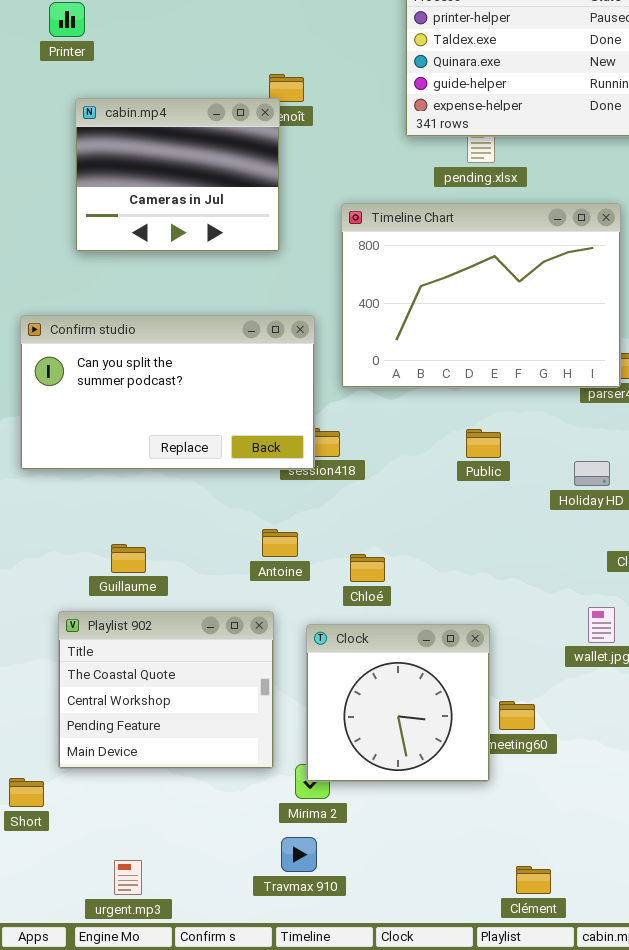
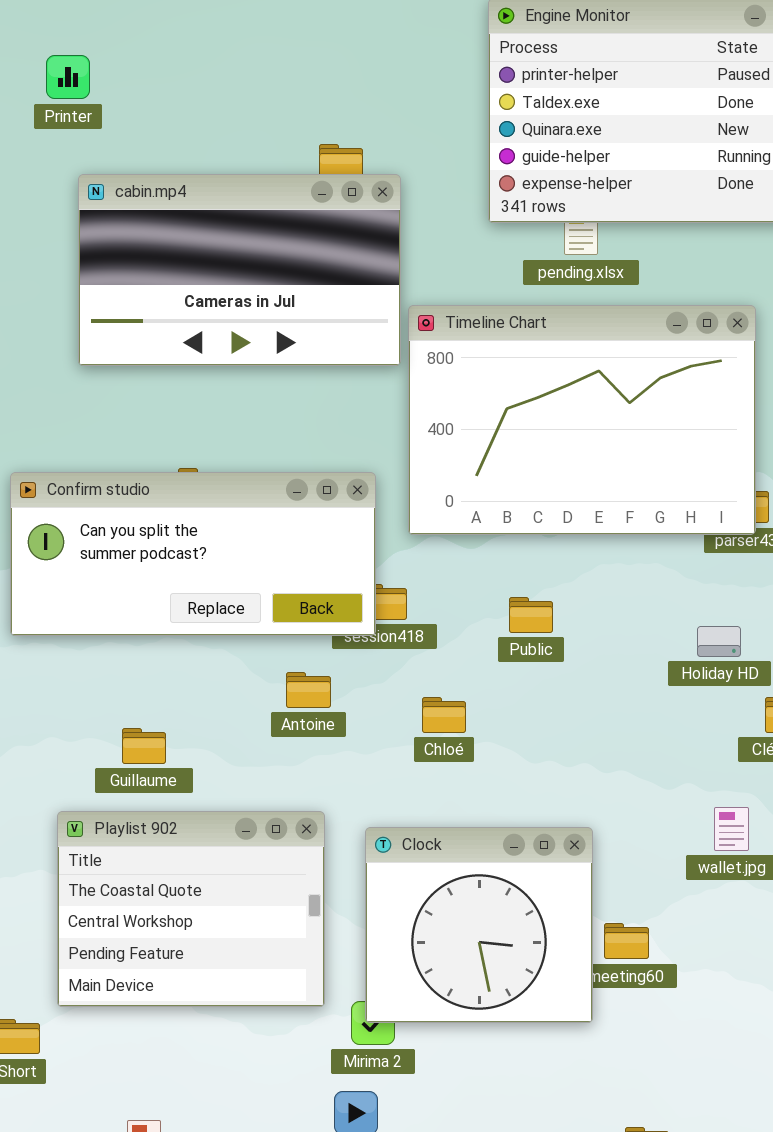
cabin.mp4: [75,98,280,252] -> [78,174,401,366], resized
Confirm studio: [20,315,315,470] -> [10,472,376,636], resized
Public: [466,429,501,458] -> [509,597,553,633], moved
Antoine: [262,529,298,557] -> [286,672,331,708], moved
Chloé: [350,554,385,582] -> [422,697,466,733], moved

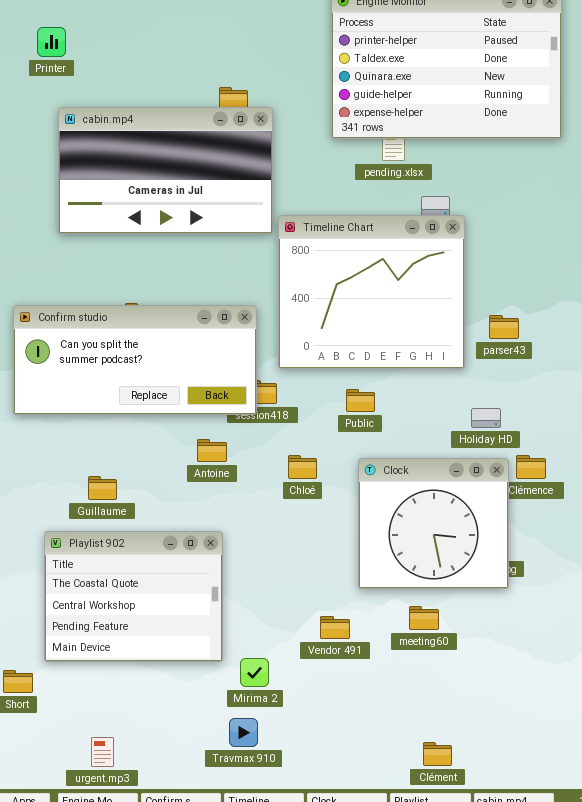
Timeline Chart: [408,305,756,535] -> [278,215,465,369], moved, resized
Clock: [365,827,593,1023] -> [358,458,509,589], moved

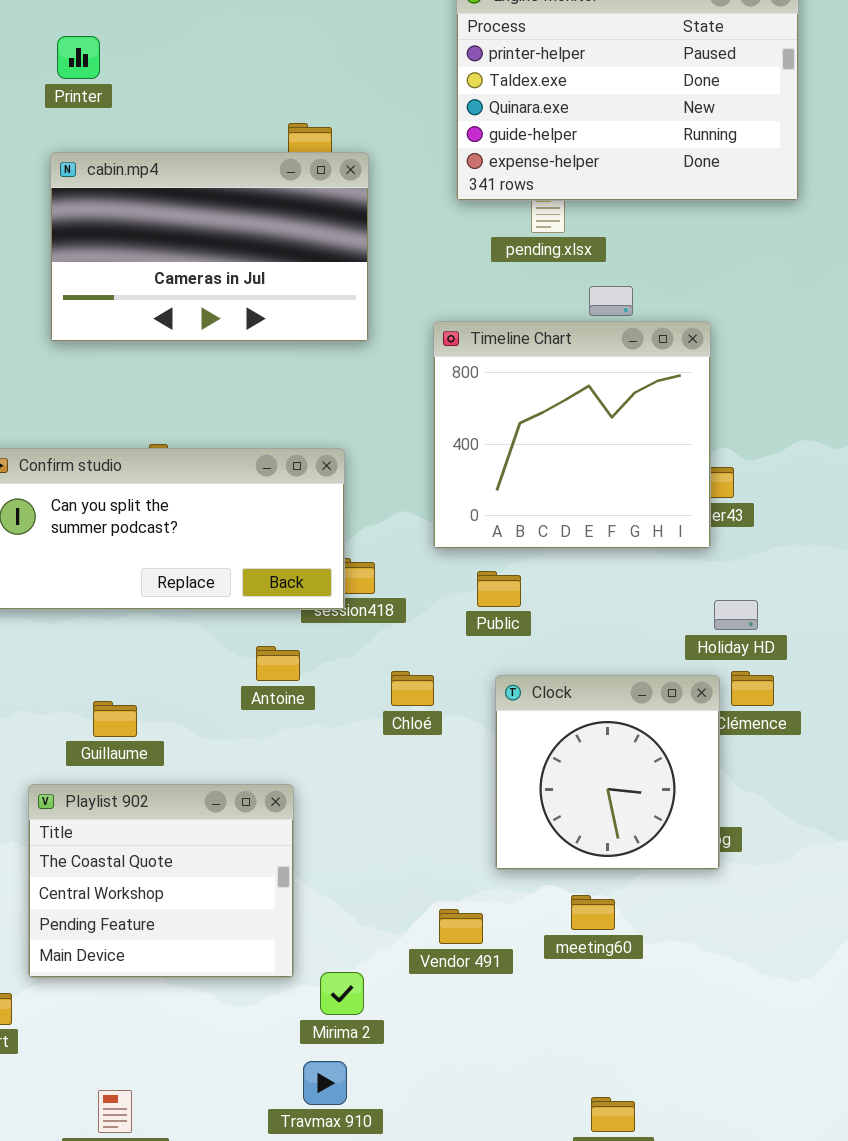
Printer: [37,27,66,57] -> [57,36,100,79], moved
Timeline Chart: [278,215,465,369] -> [433,321,711,549], moved
Holiday HD: [471,408,501,428] -> [714,600,758,630], moved

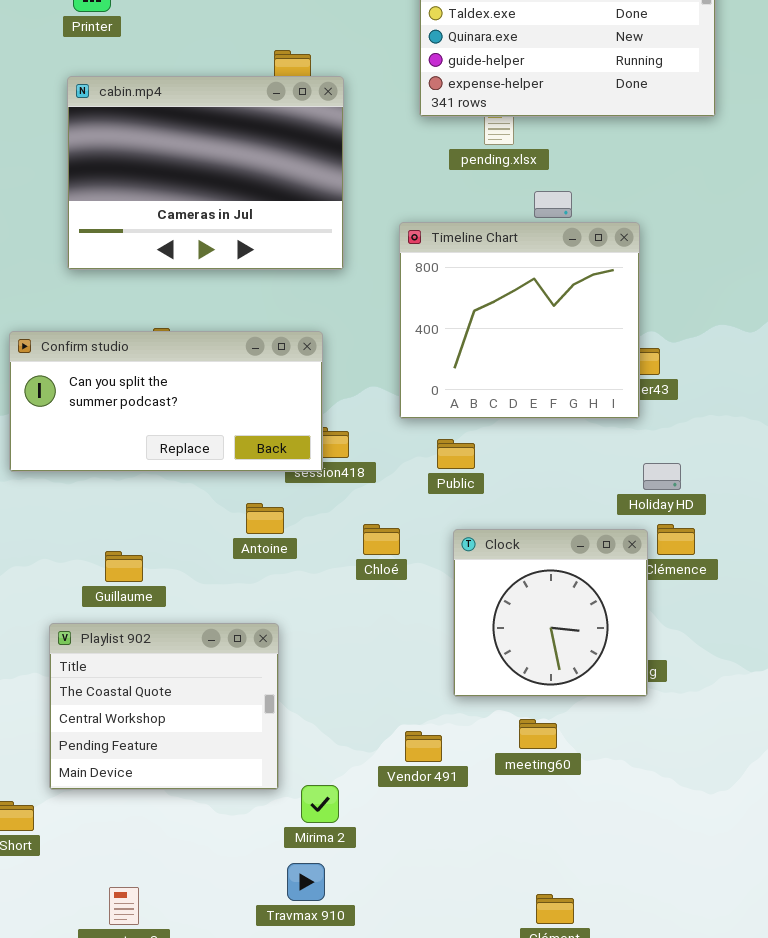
cabin.mp4: [50,152,369,342] -> [67,76,344,270], resized

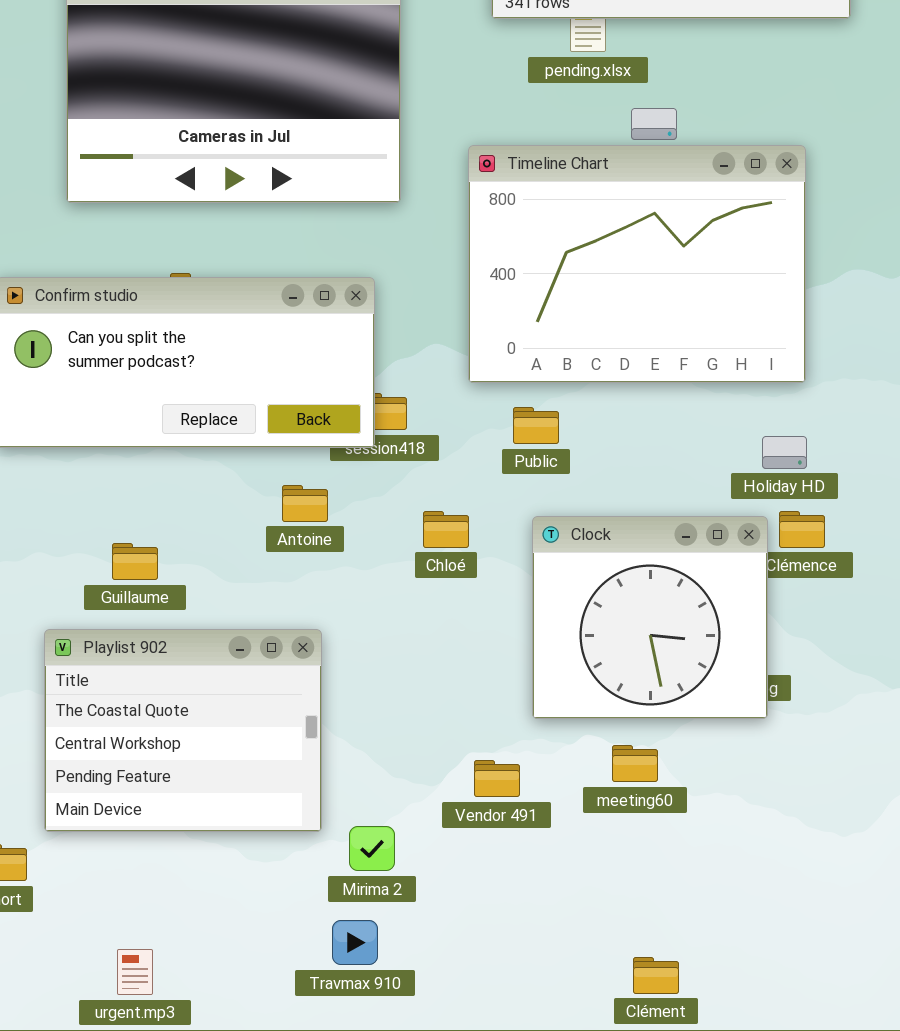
Timeline Chart: [399,222,640,419] -> [468,145,806,383], resized

